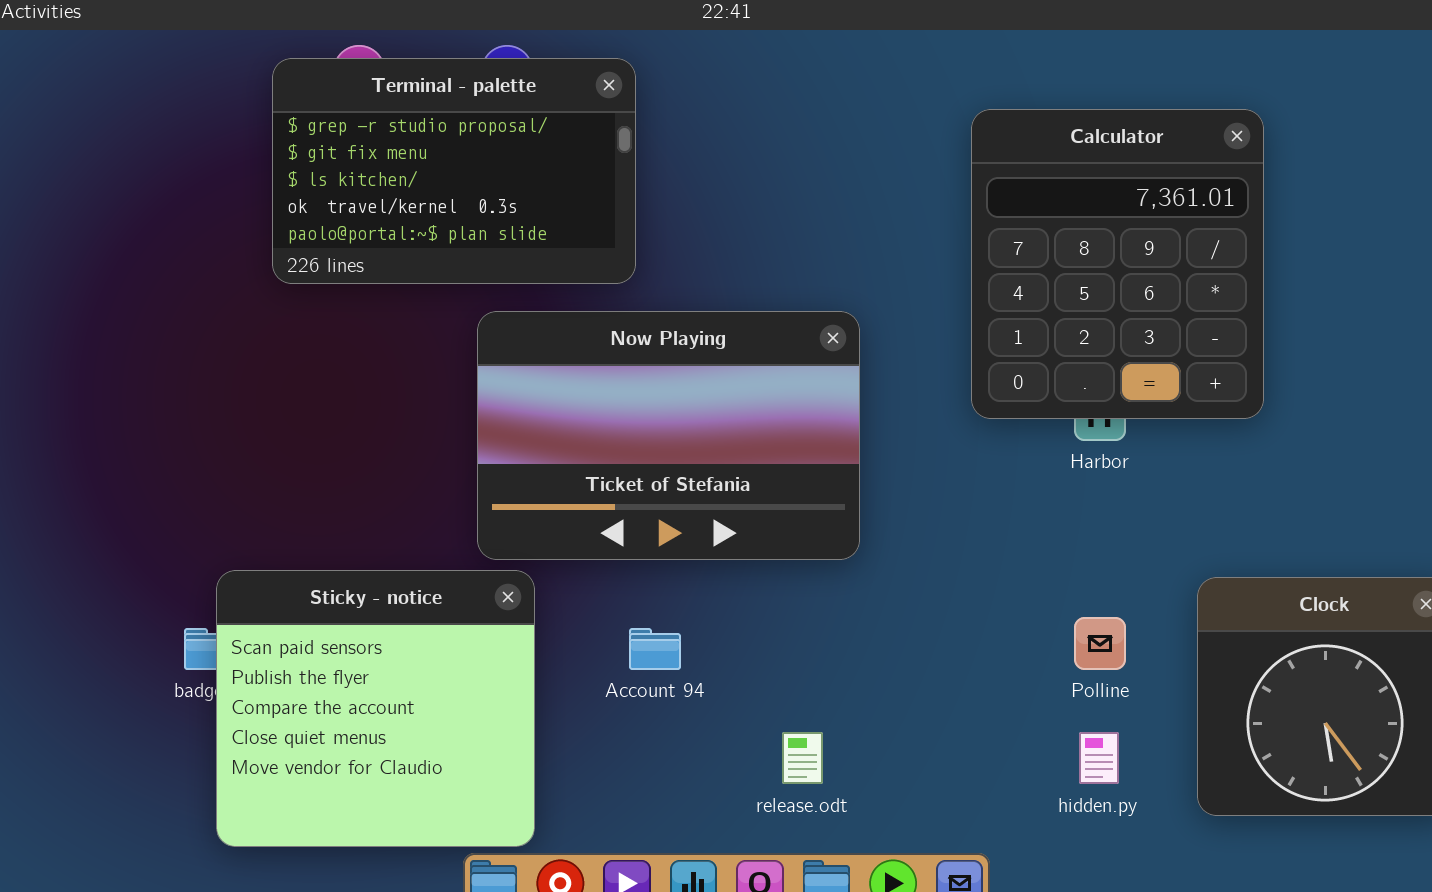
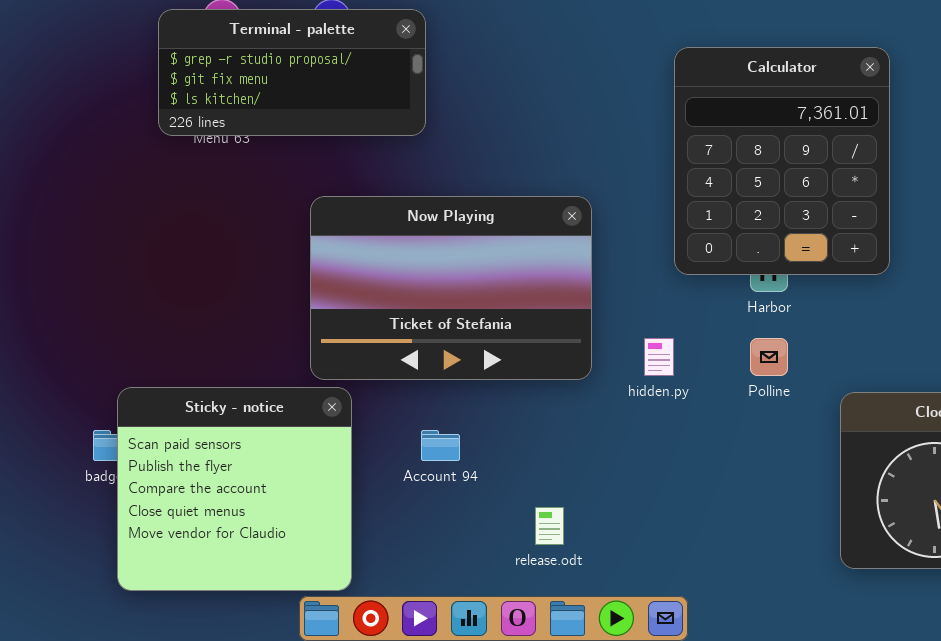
Terminal - palette: [272,58,636,284] -> [158,9,426,136], resized
Polline: [1074,617,1126,670] -> [750,338,788,376], moved
hidden.py: [1079,732,1119,784] -> [644,338,674,376], moved

